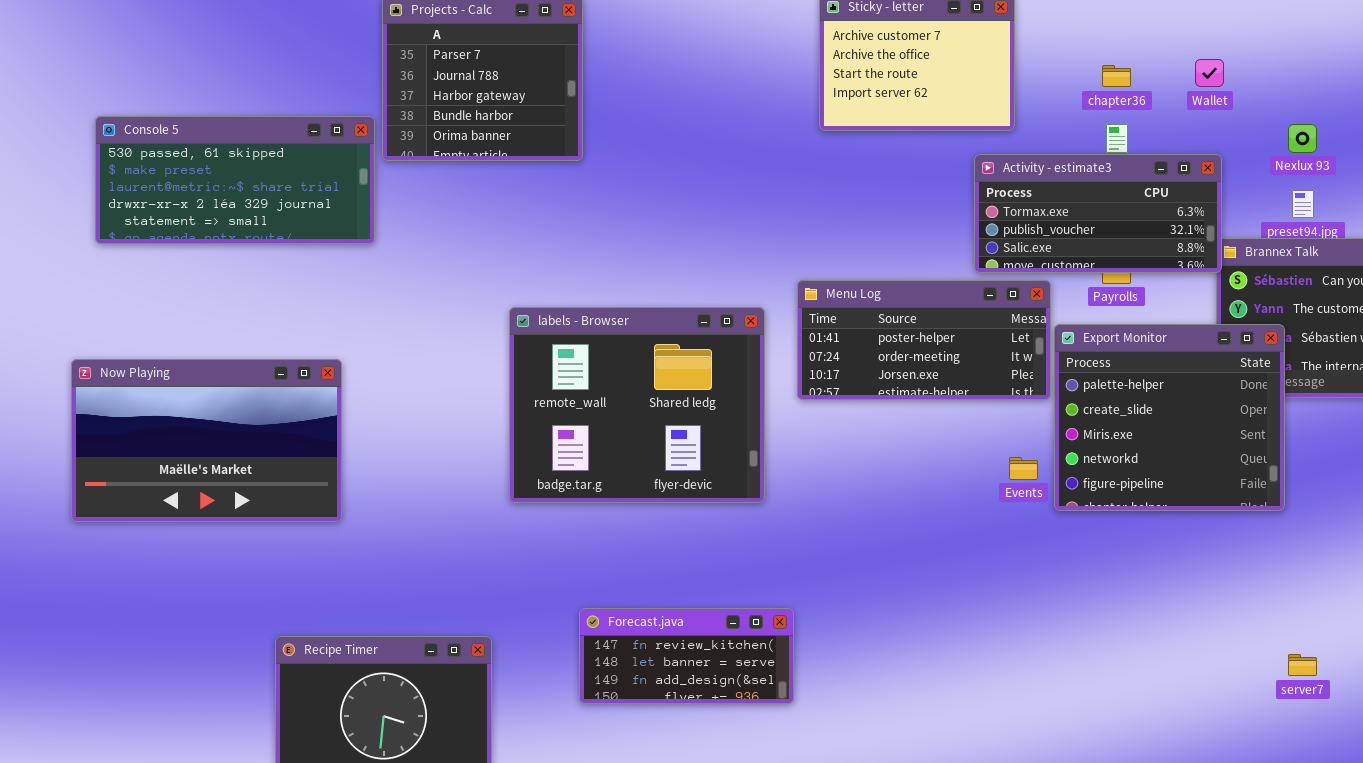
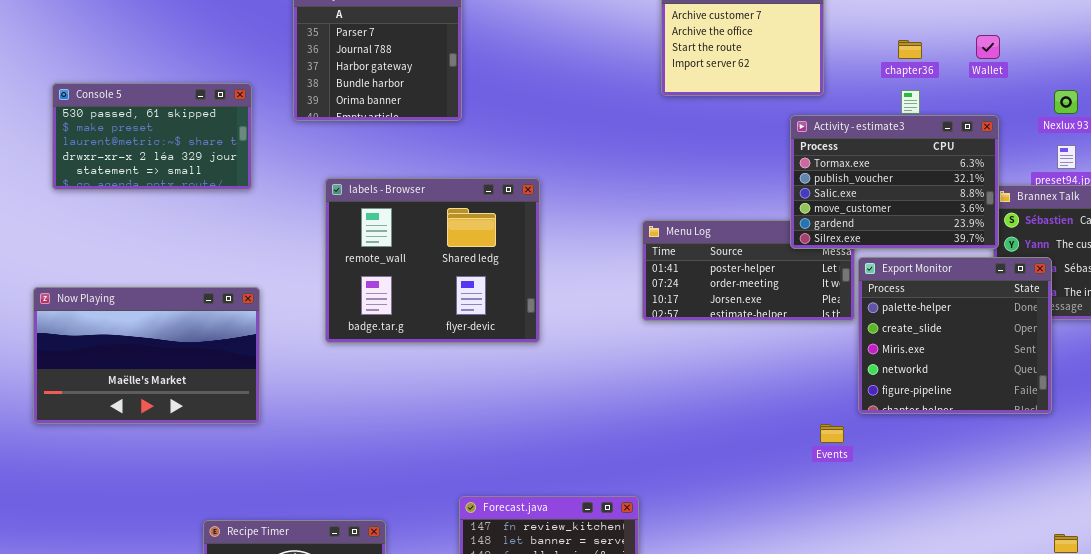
Console 5: [95,116,375,244] -> [52,83,252,190], resized
Activity - estimate3: [974,154,1222,273] -> [790,115,999,249], resized
labels - Browser: [509,307,765,503] -> [325,178,540,343], moved
Events: [1009,457,1038,480] -> [820,424,844,443], moved

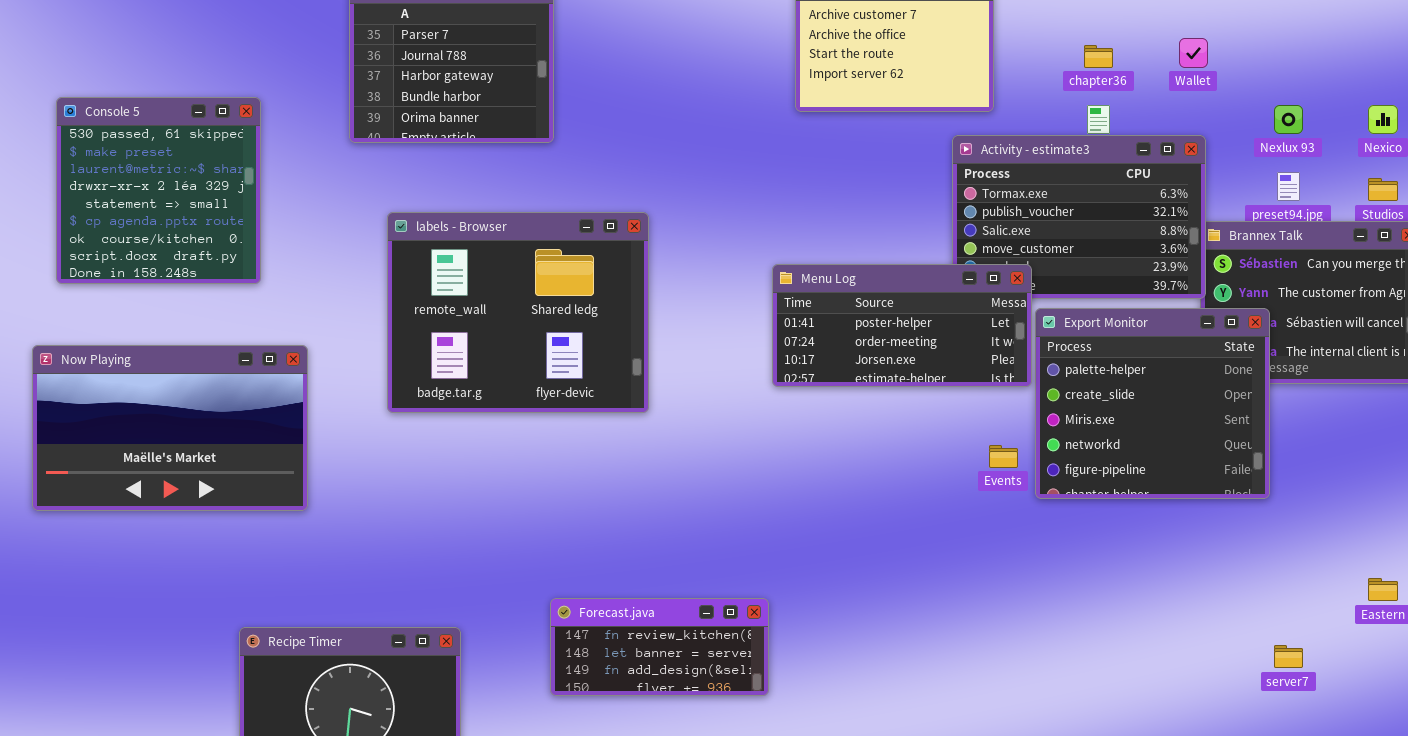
Console 5: [52,83,252,190] -> [56,97,261,284], resized
Menu Log: [642,220,855,321] -> [772,264,1032,387], raised
Events: [820,424,844,443] -> [989,445,1018,468], moved

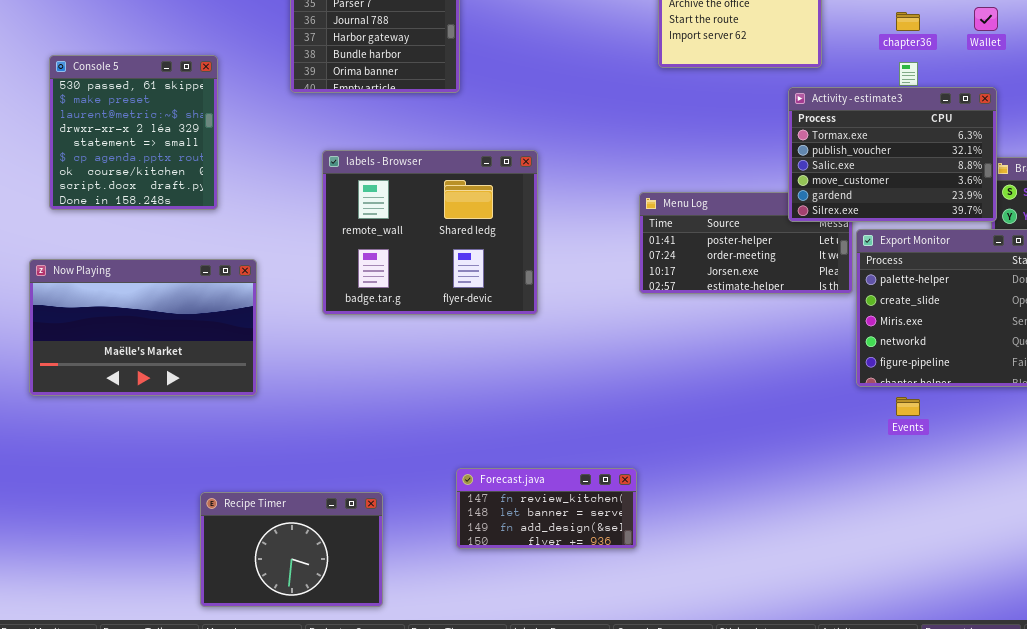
Activity - estimate3: [952,135,1206,299] -> [788,87,997,222], raised
Events: [989,445,1018,468] -> [896,397,920,416], moved

